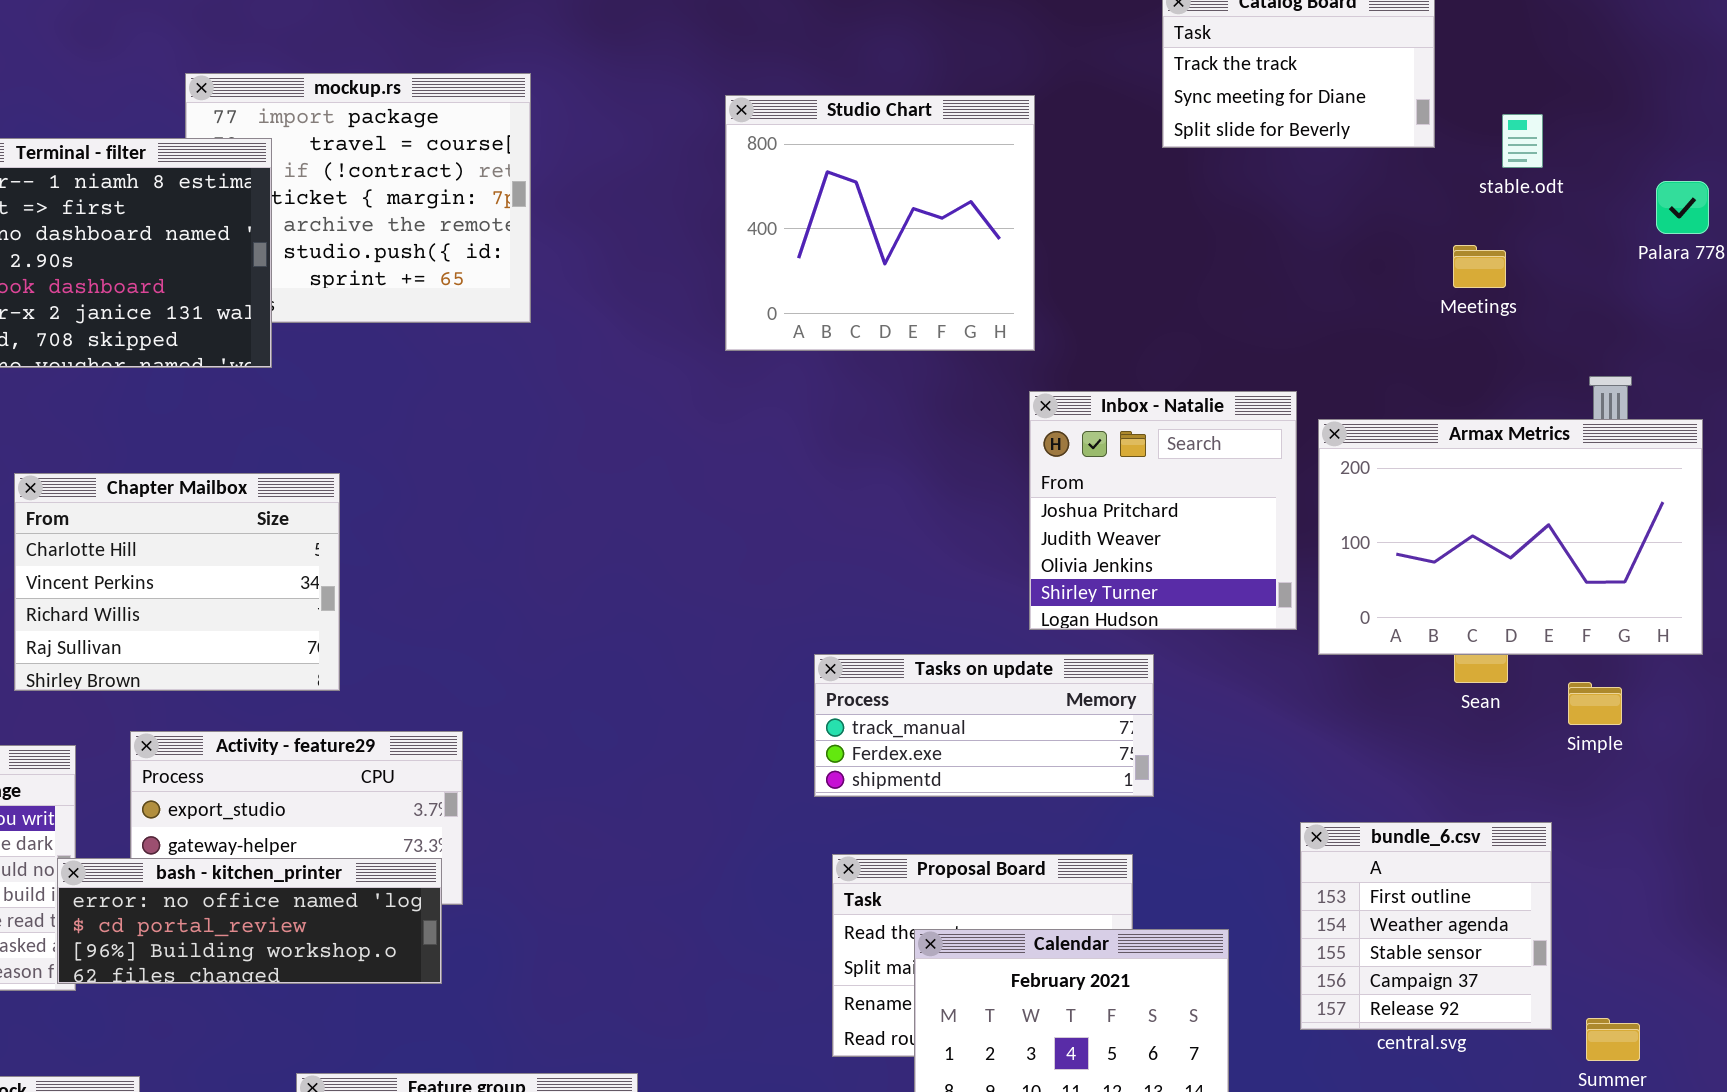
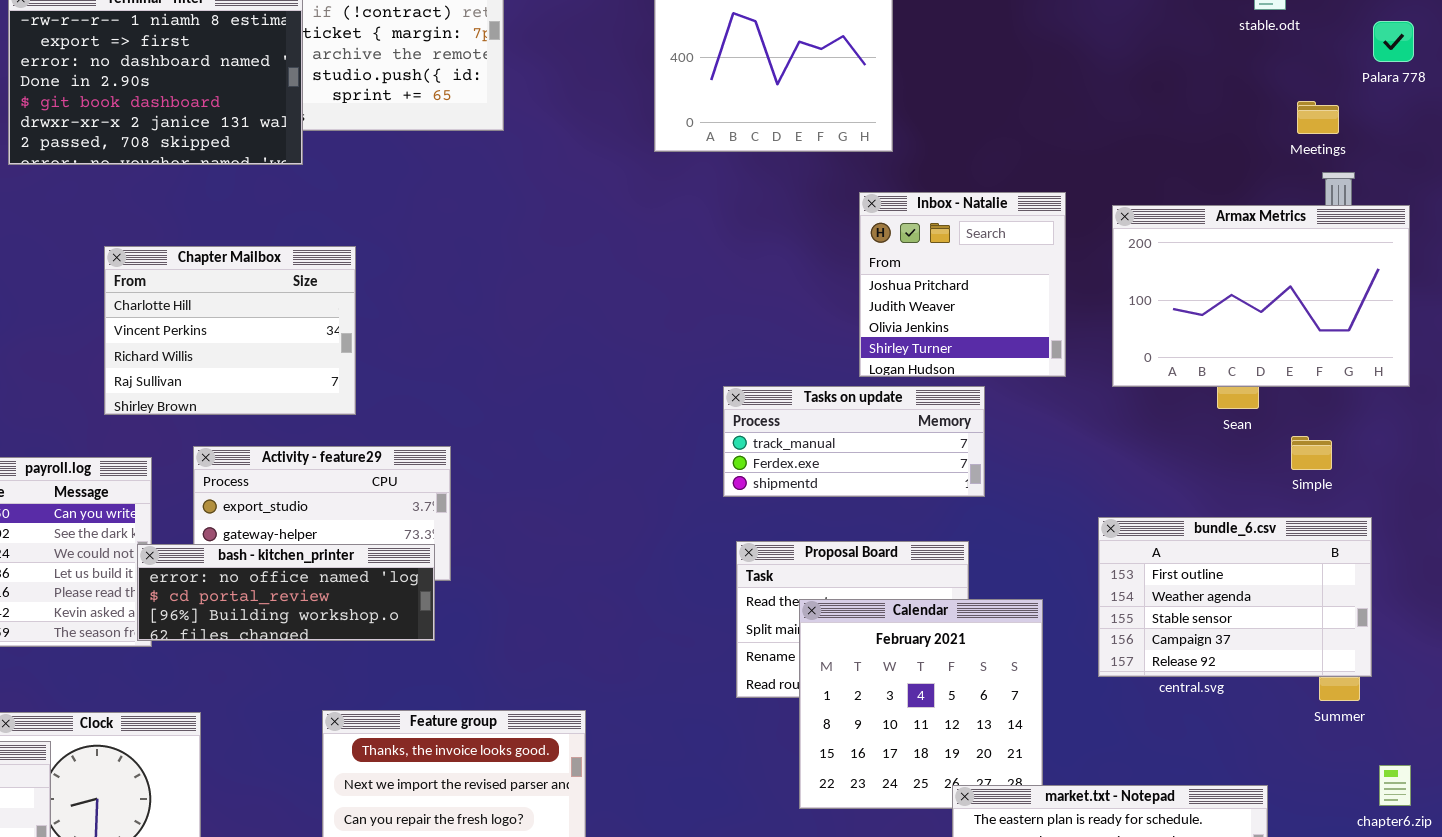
Meetings: [1453,245,1506,288] -> [1297,101,1339,134], moved
Inbox - Natalie: [1029,391,1297,630] -> [859,192,1066,377], moved
Simple: [1568,682,1622,725] -> [1291,436,1332,470], moved
bundle_6.csv: [1300,822,1552,1030] -> [1098,517,1372,677], resized

